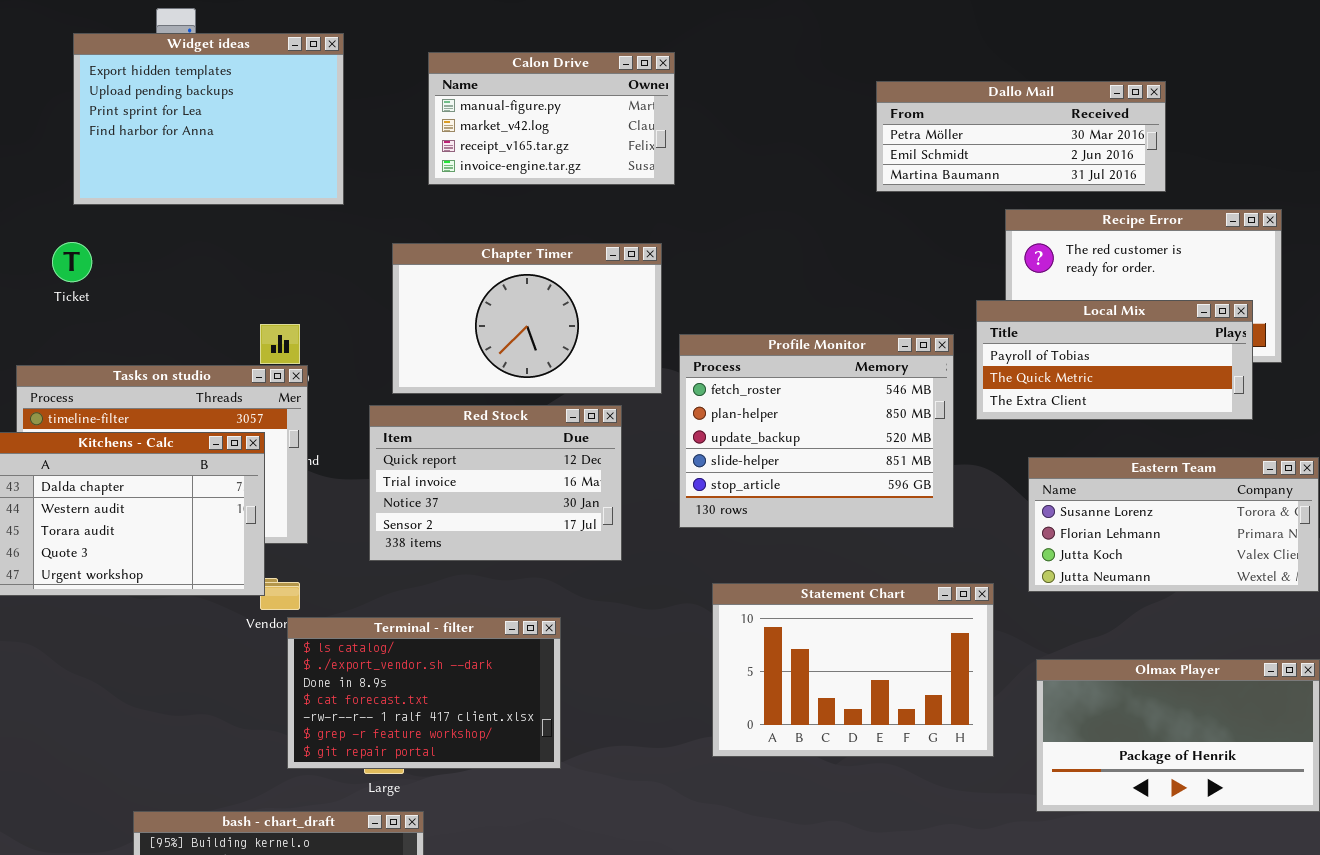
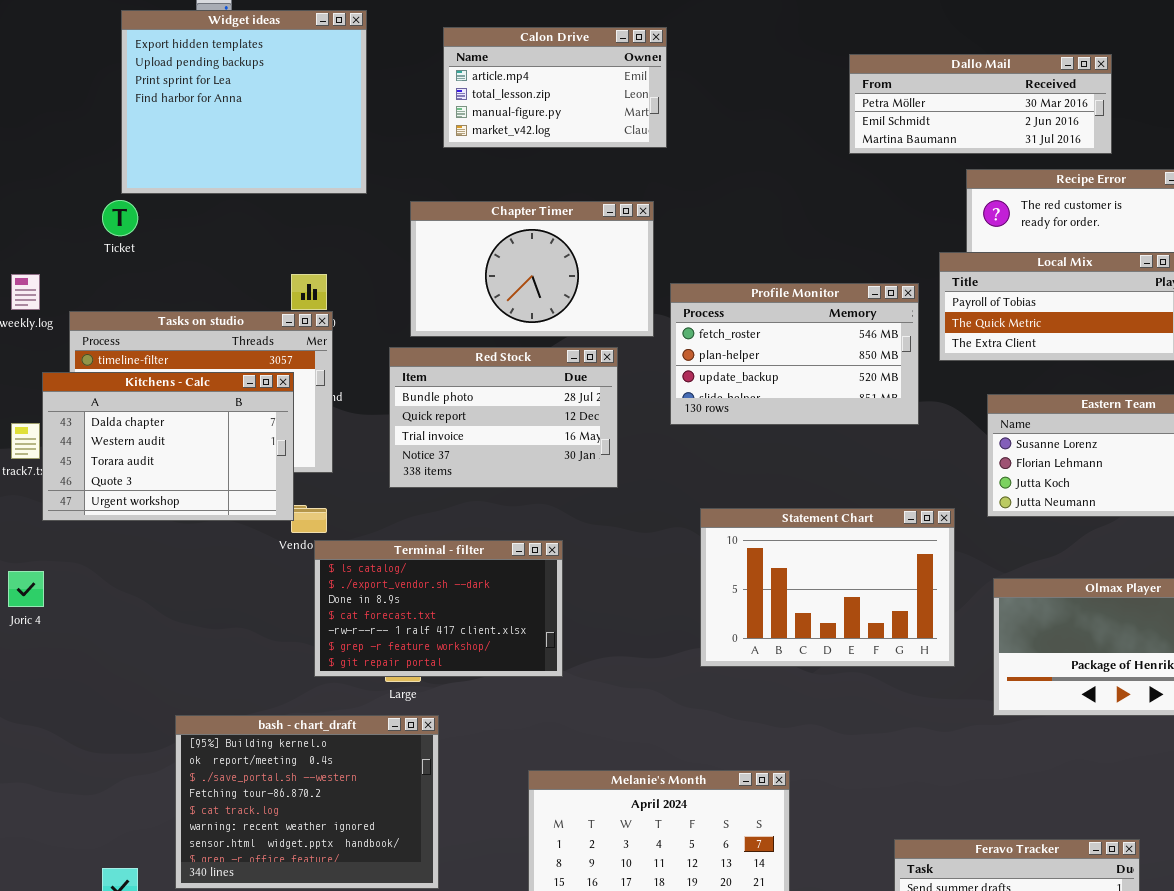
Widget ideas: [73,33,344,205] -> [121,10,367,194], resized
Calon Drive: [428,52,675,185] -> [443,27,667,148], scrolled up 2 rows
Profile Monitor: [679,334,954,528] -> [670,283,919,425], resized
Red Stock: [369,405,622,561] -> [389,347,618,488], scrolled up 1 row

